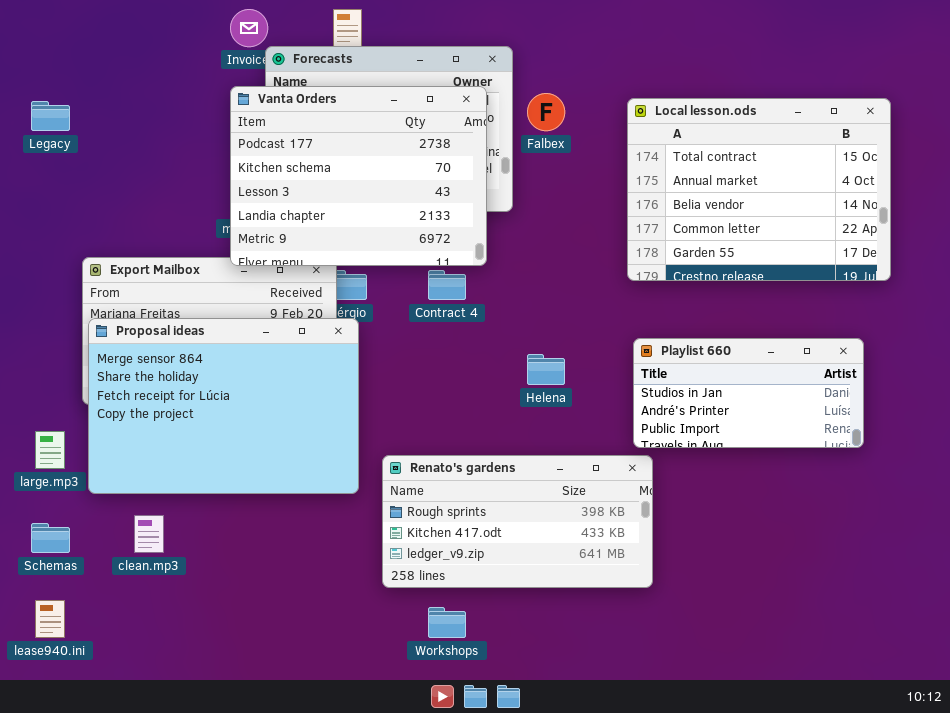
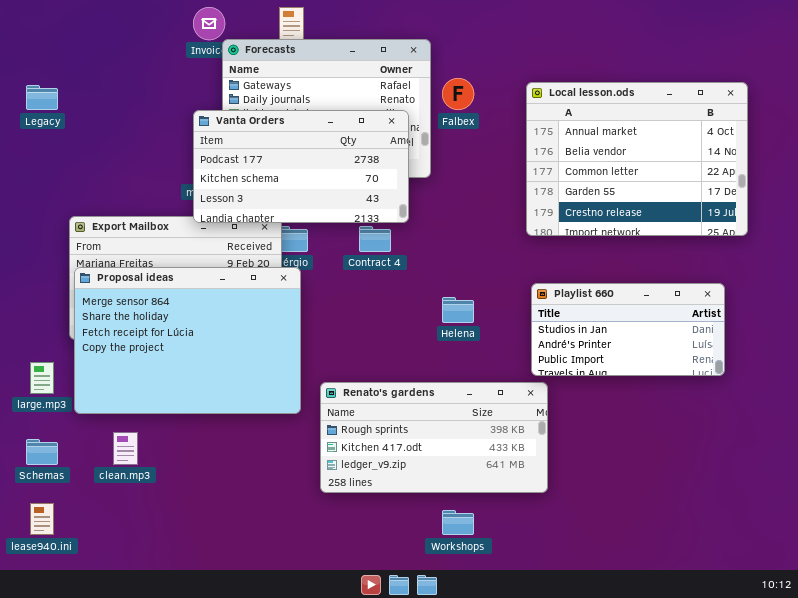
Vanta Orders: [230,86,487,266] -> [193,110,409,223], resized
Local lesson.ods: [627,98,891,281] -> [526,82,748,236], scrolled down 1 row
Workshops: [428,607,466,638] -> [442,510,474,535], moved

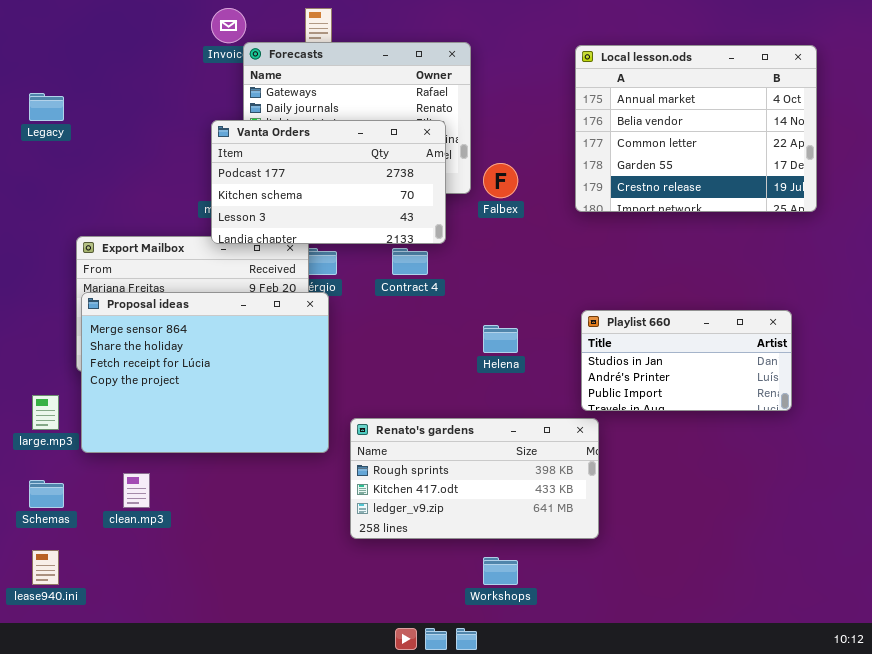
Falbex: [442,78,474,110] -> [483,163,518,198], moved
Local lesson.ods: [526,82,748,236] -> [575,45,817,212], moved

